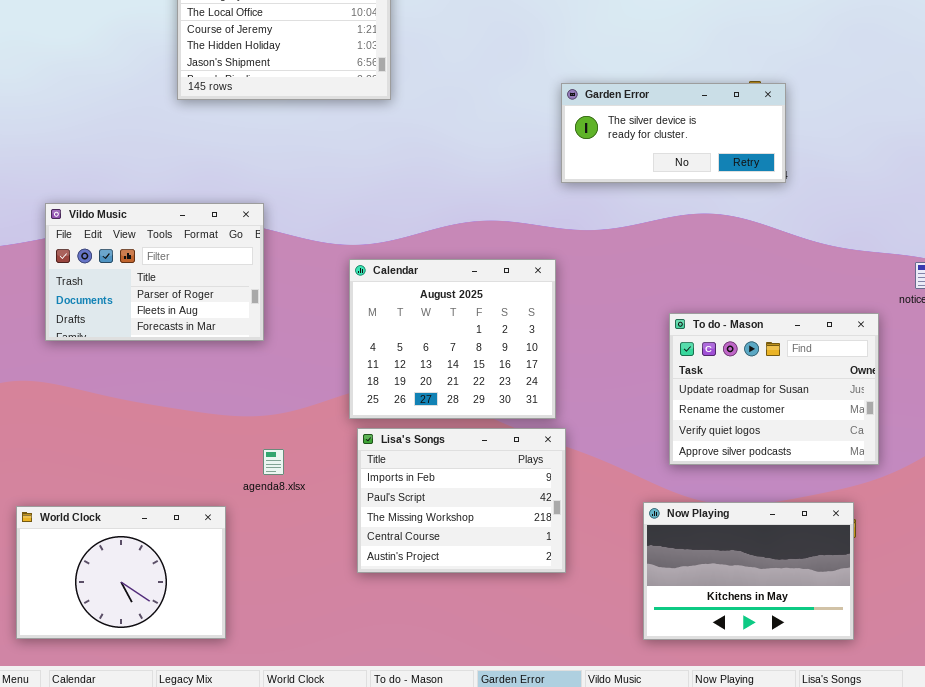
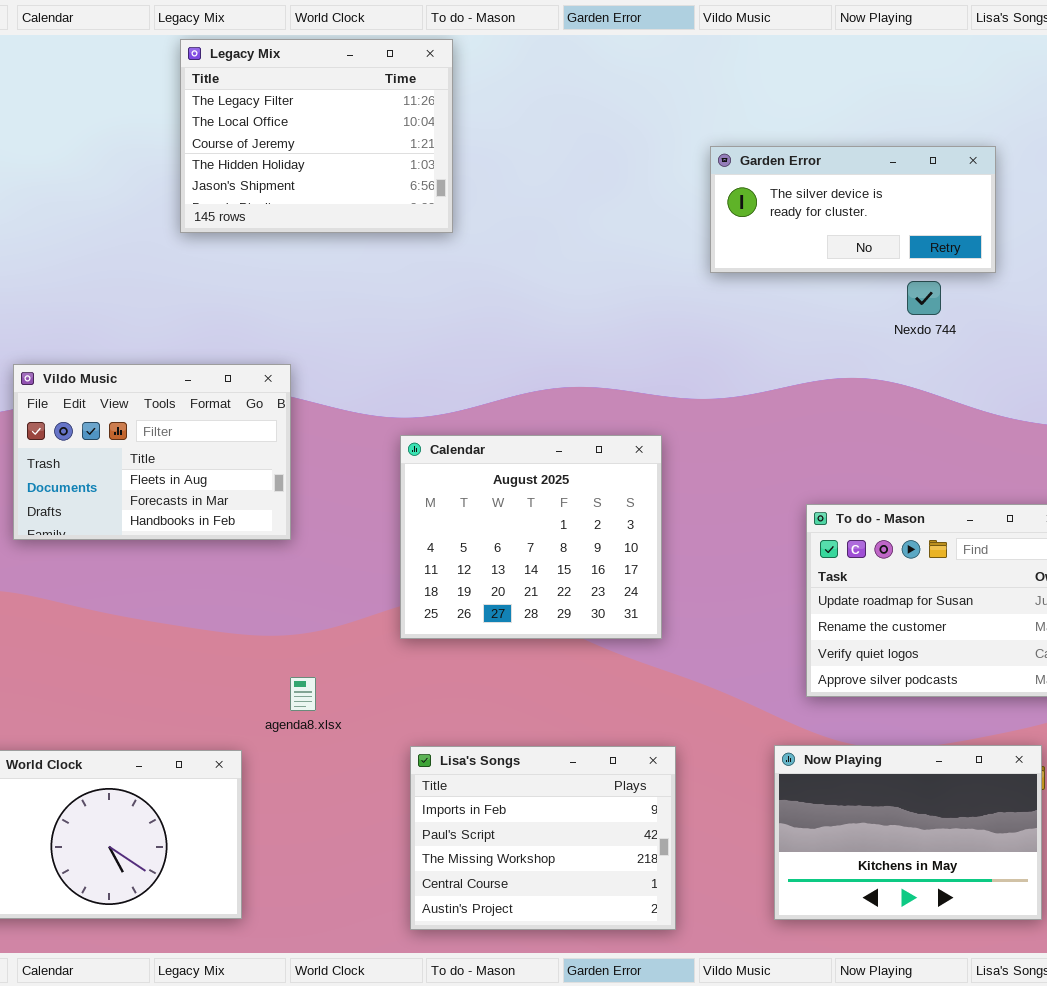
Garden Error: [561,83,786,183] -> [710,146,996,273], moved
Vildo Music: [45,203,264,341] -> [13,364,291,540], scrolled down 1 row
Lisa's Songs: [357,428,566,573] -> [410,746,676,930], moved

